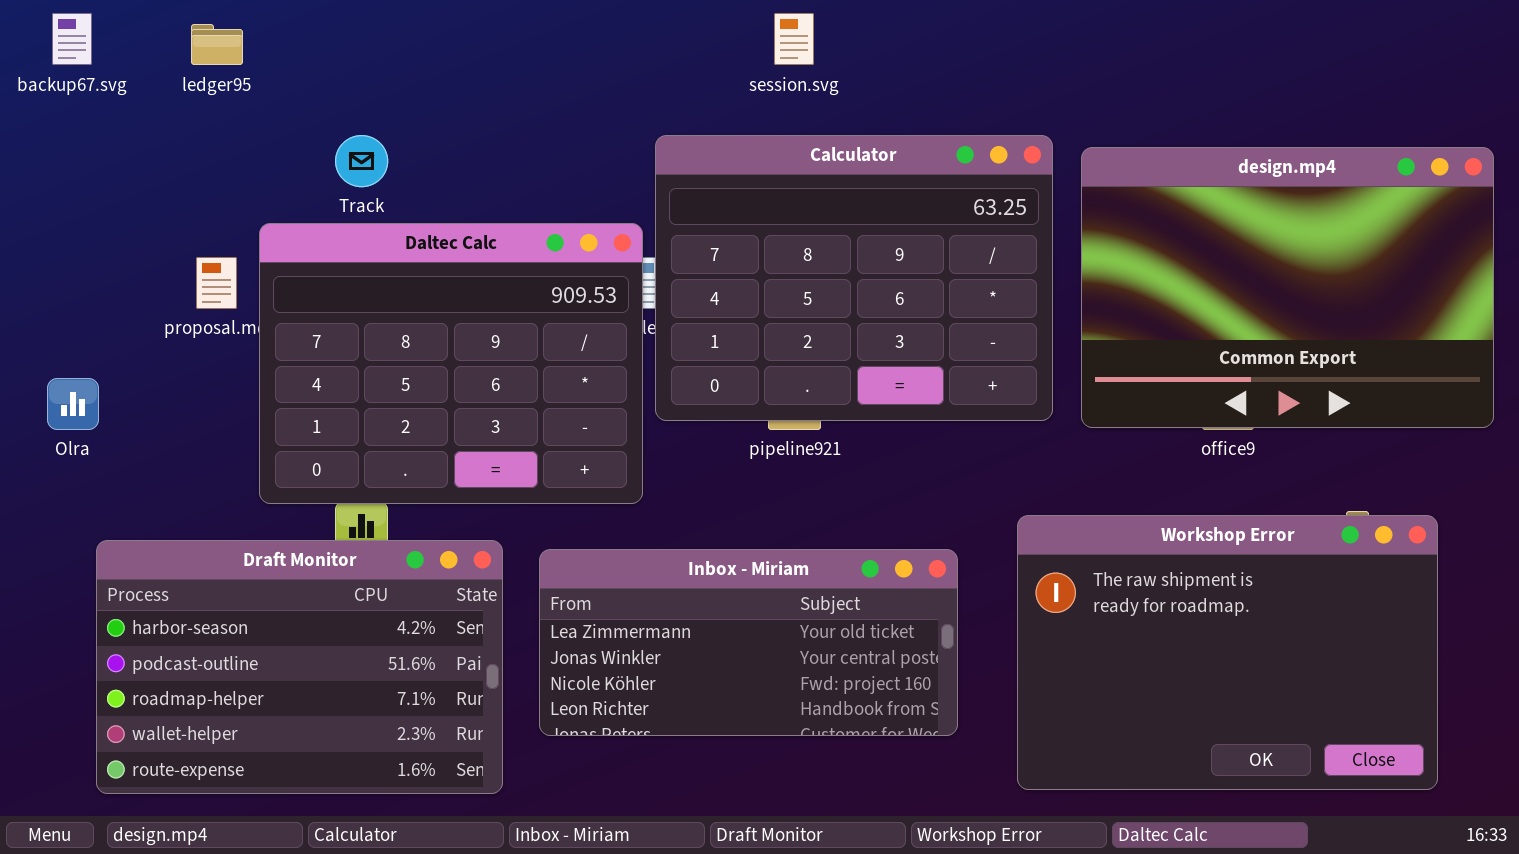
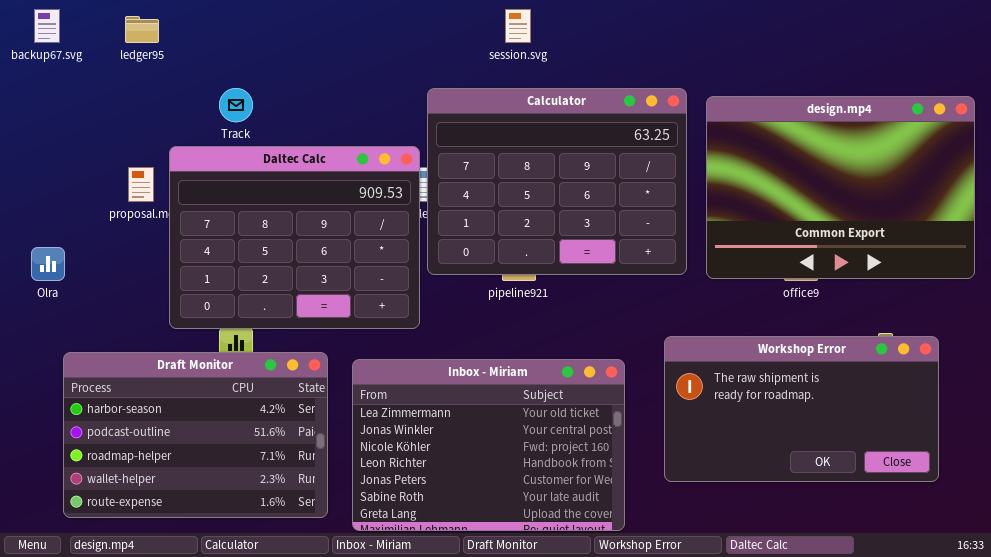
Workshop Error: [1017,515,1438,790] -> [664,336,939,482], resized
Inbox - Miriam: [539,549,958,736] -> [352,359,625,531], resized

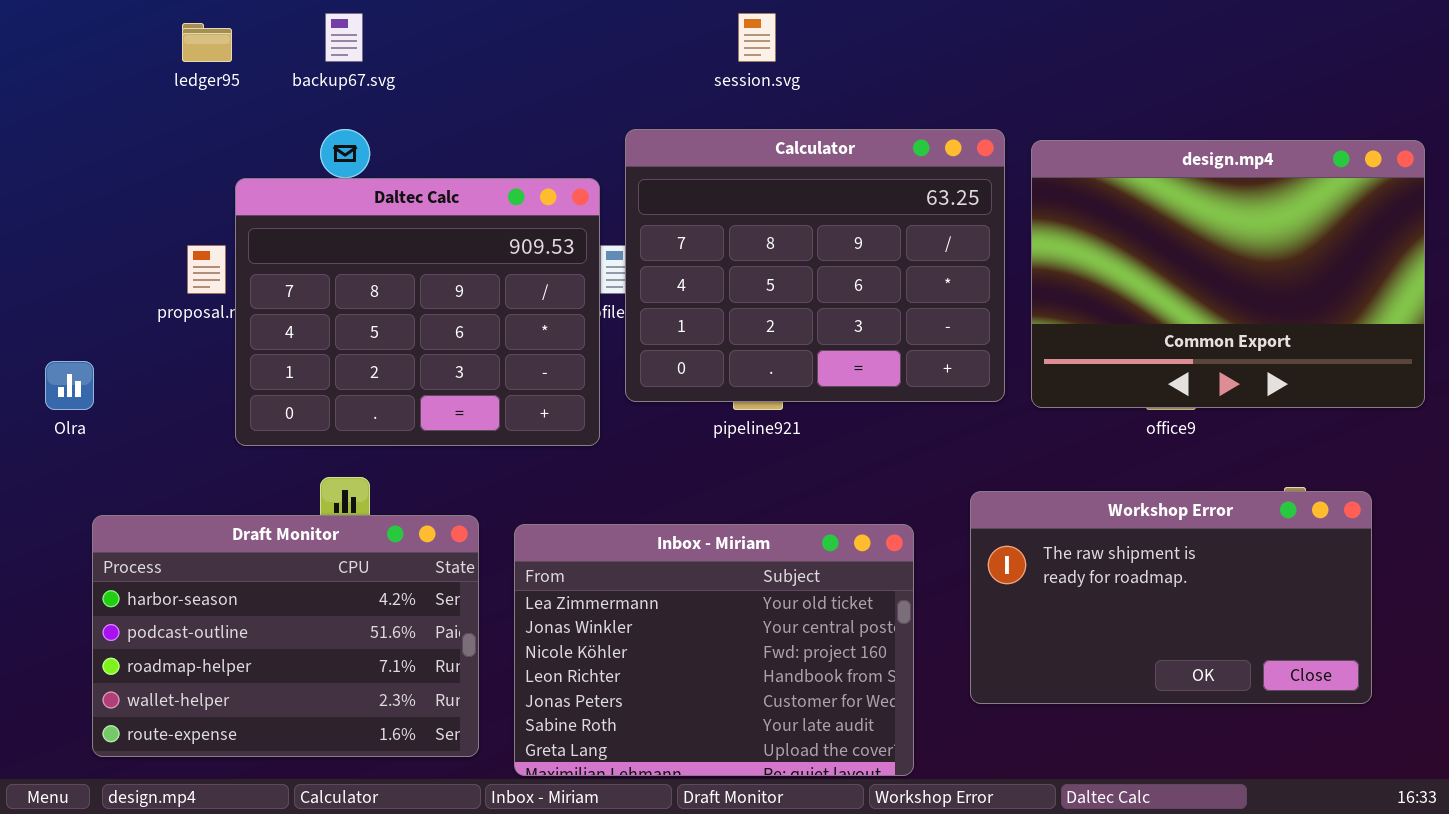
backup67.svg: [34,9,60,43] -> [325,13,363,62], moved
Daltec Calc: [169,146,420,329] -> [235,178,600,446], moved

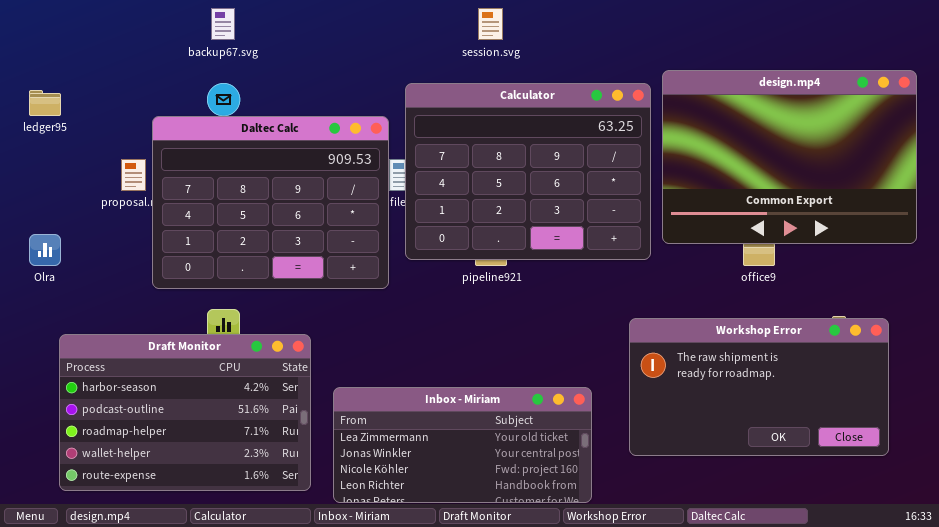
ledger95: [182,23,232,62] -> [29,90,61,116], moved
design.mp4: [1031,140,1425,408] -> [662,70,917,244], moved
Inbox - Miriam: [514,524,914,776] -> [333,387,592,503], resized

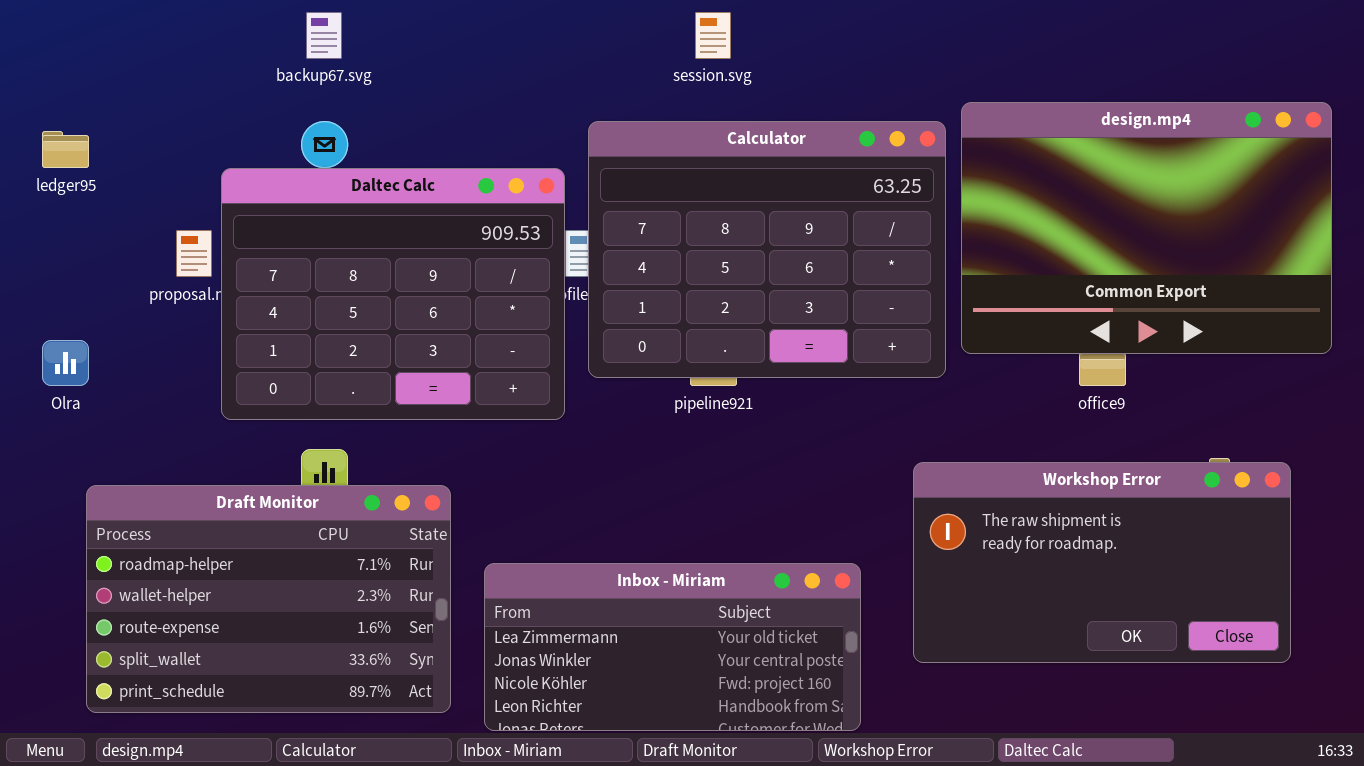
Draft Monitor: [59,334,311,491] -> [86,485,451,713], scrolled down 2 rows

